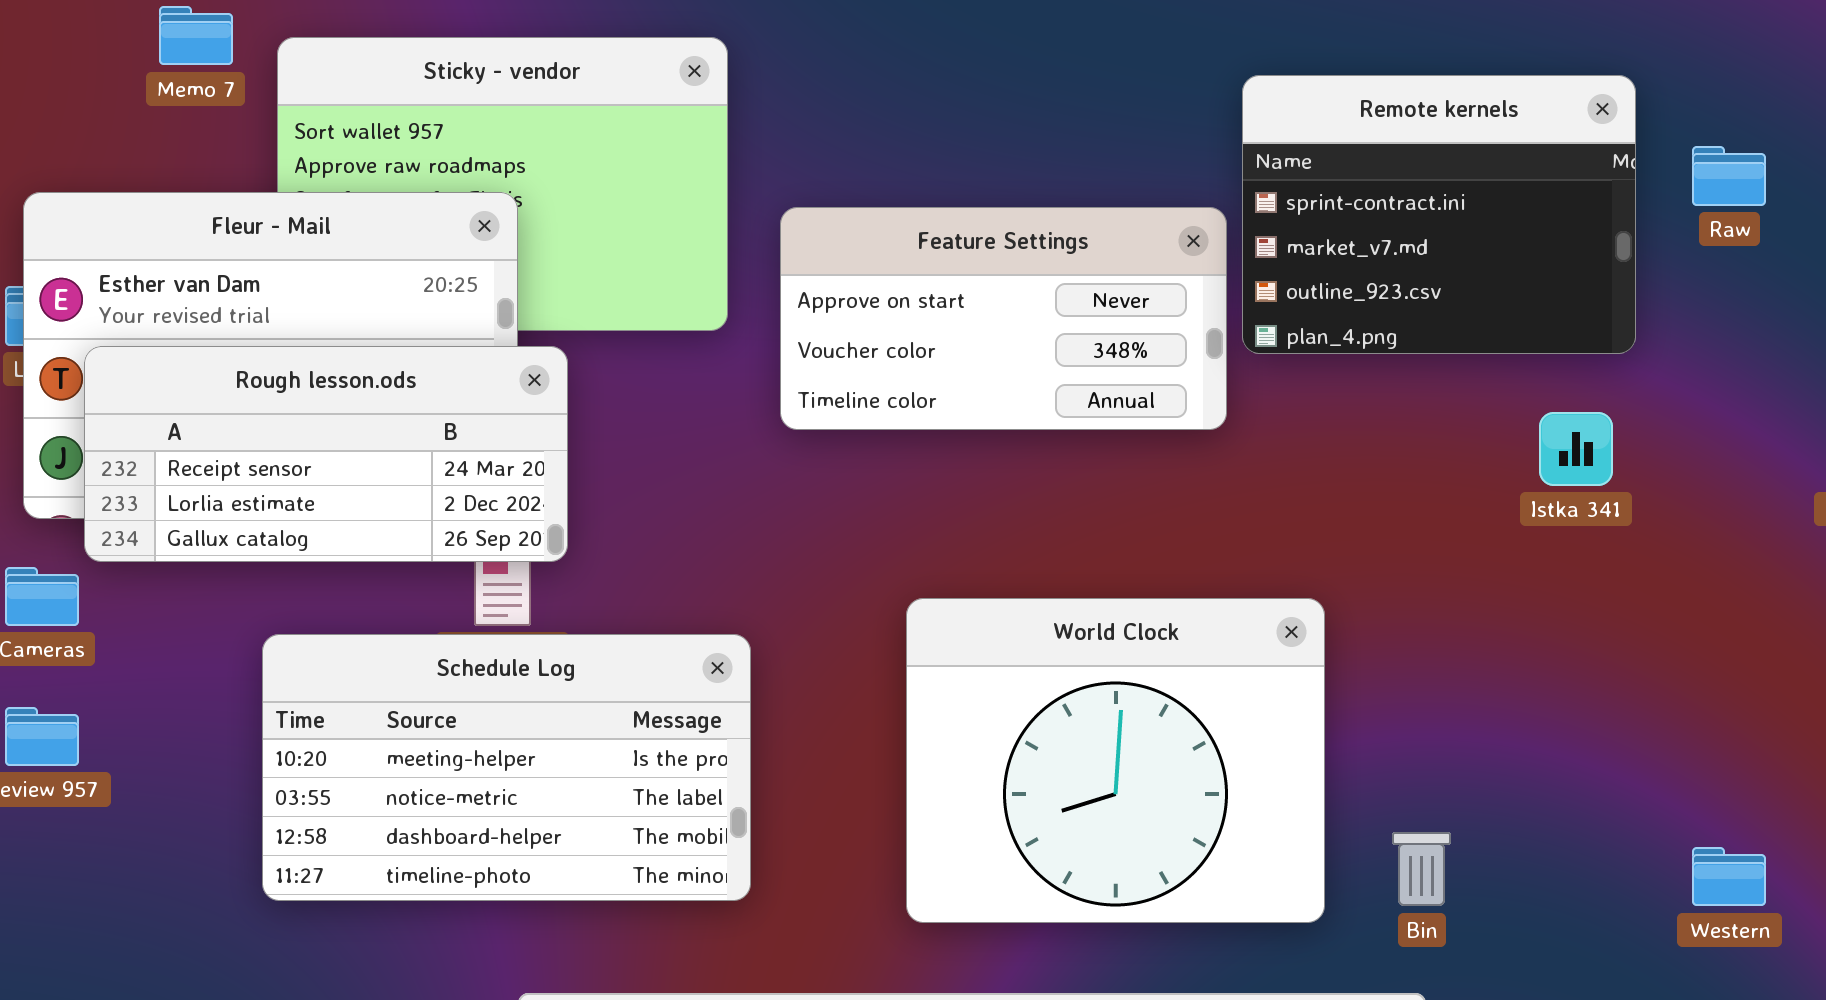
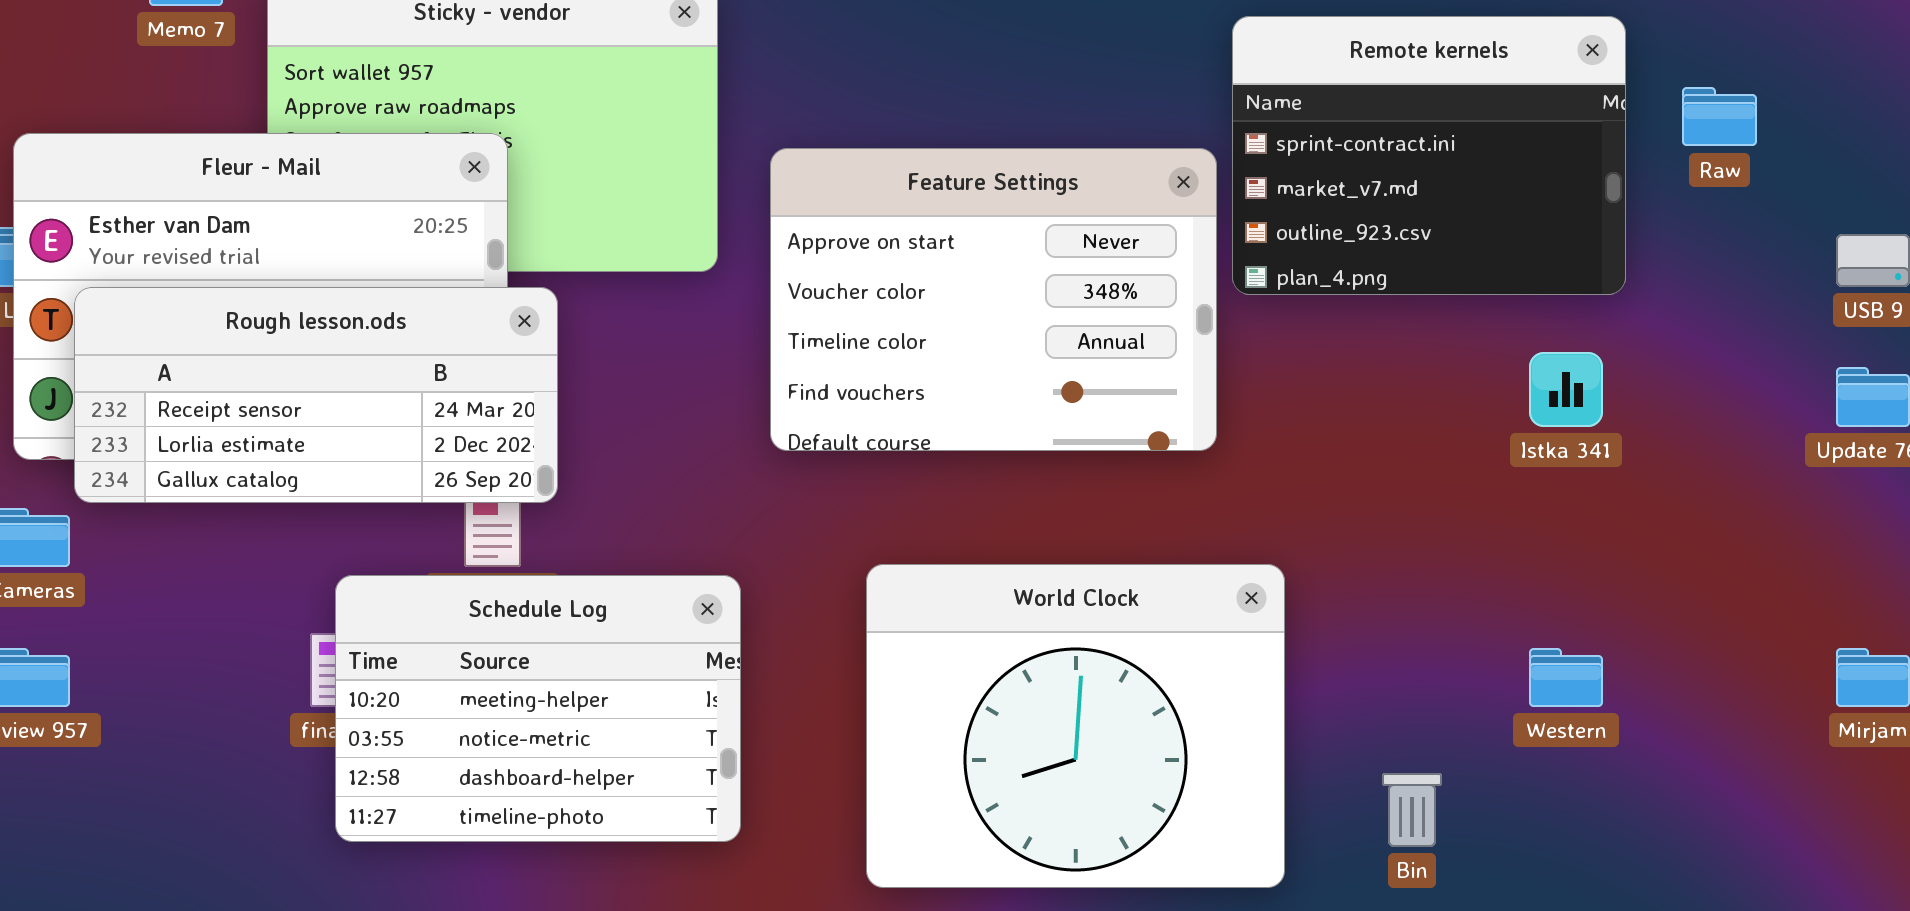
Feature Settings: [780,207,1227,430] -> [770,148,1217,451], resized
World Clock: [906,598,1325,923] -> [866,564,1285,888], moved
Schedule Log: [262,634,751,901] -> [335,575,741,842], resized
Western: [1692,847,1766,906] -> [1529,648,1603,707], moved

